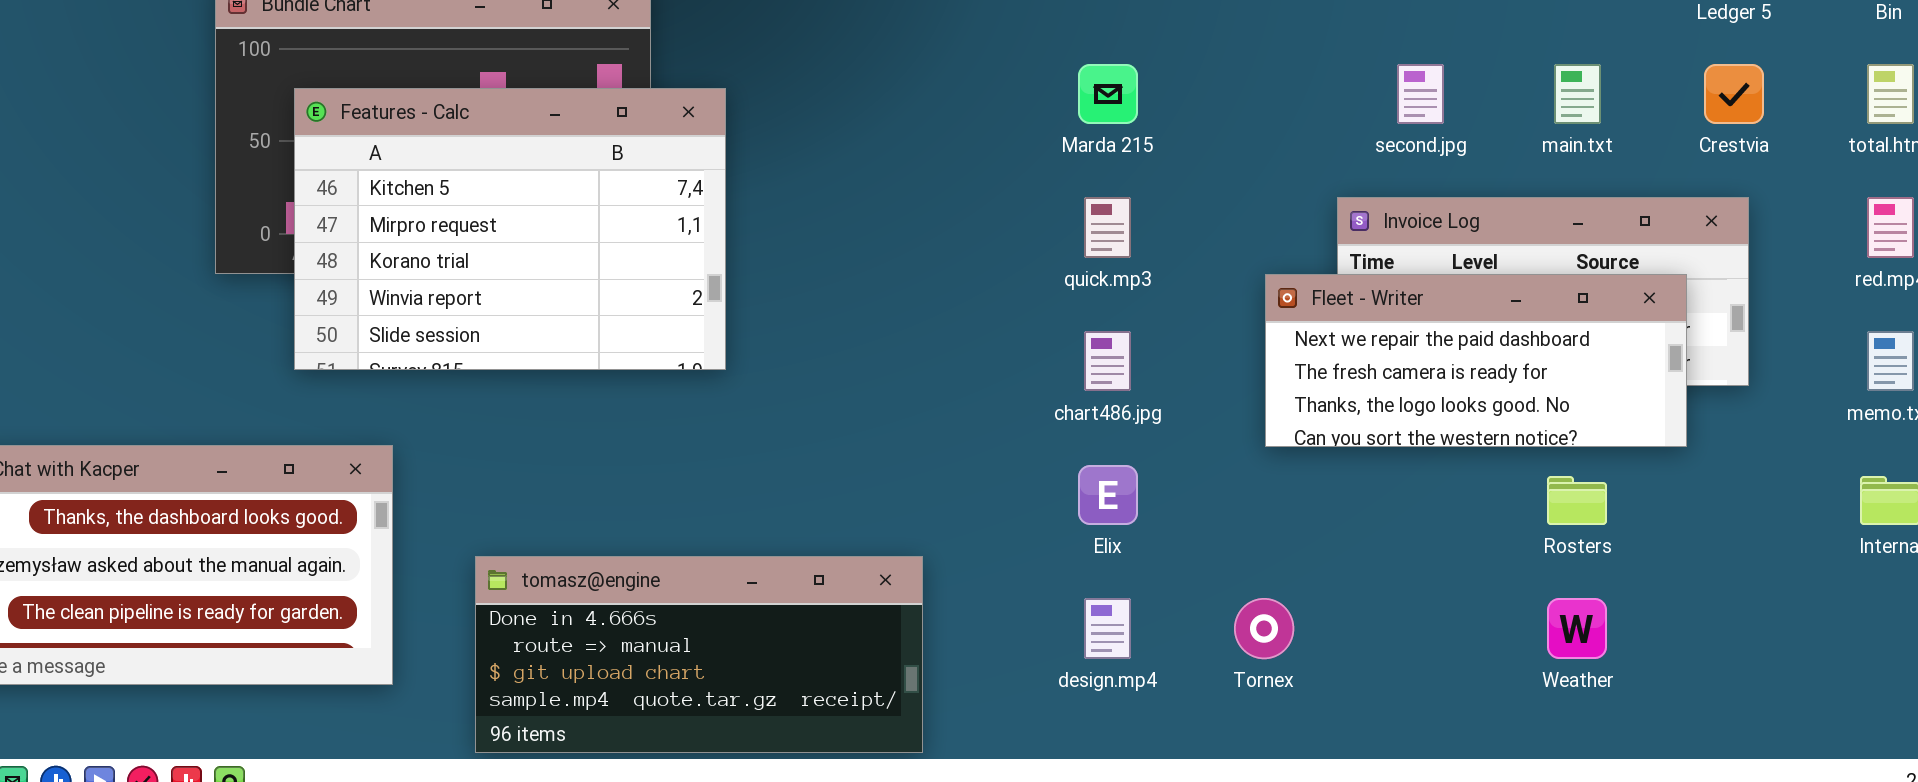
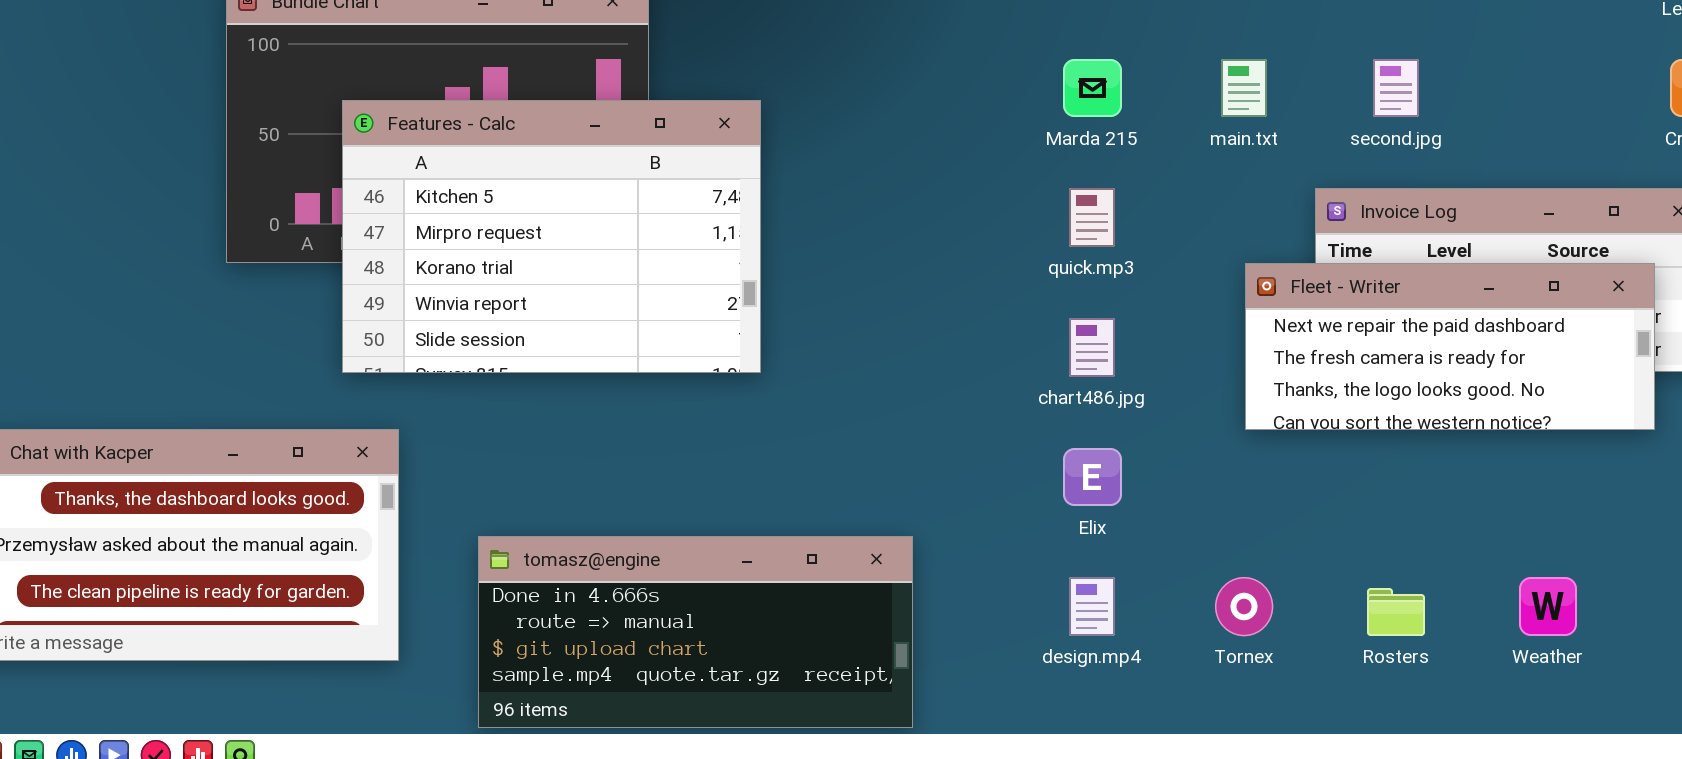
main.txt: [1554,64,1601,124] -> [1221,59,1267,117], moved
Features - Calc: [294,88,726,370] -> [342,100,761,373], moved
Rosters: [1547,476,1607,525] -> [1367,588,1425,636], moved

